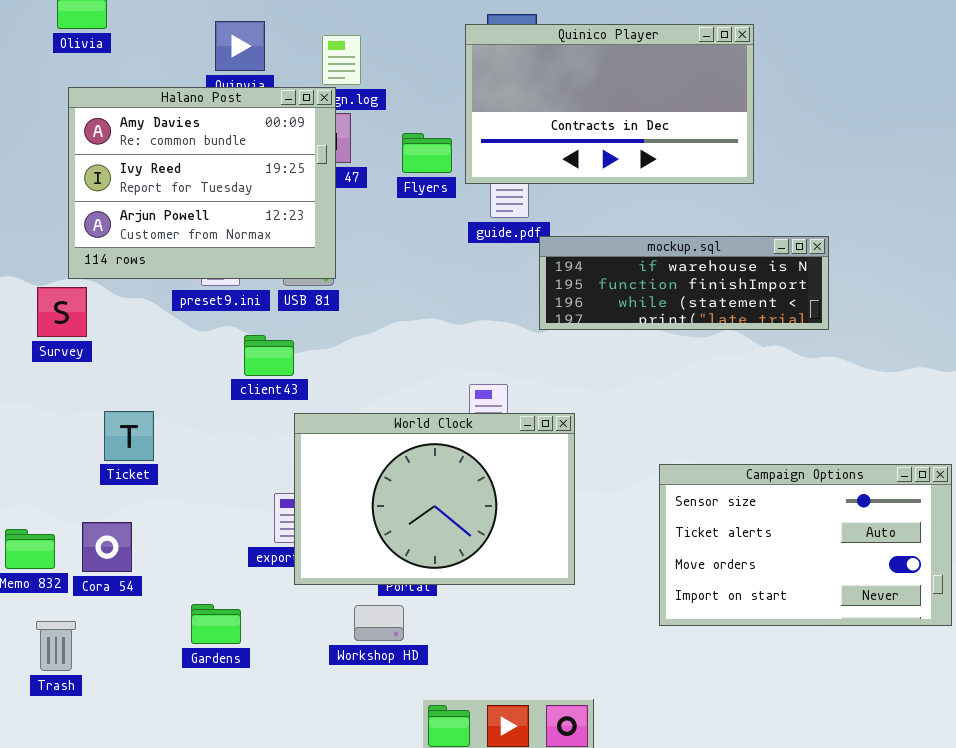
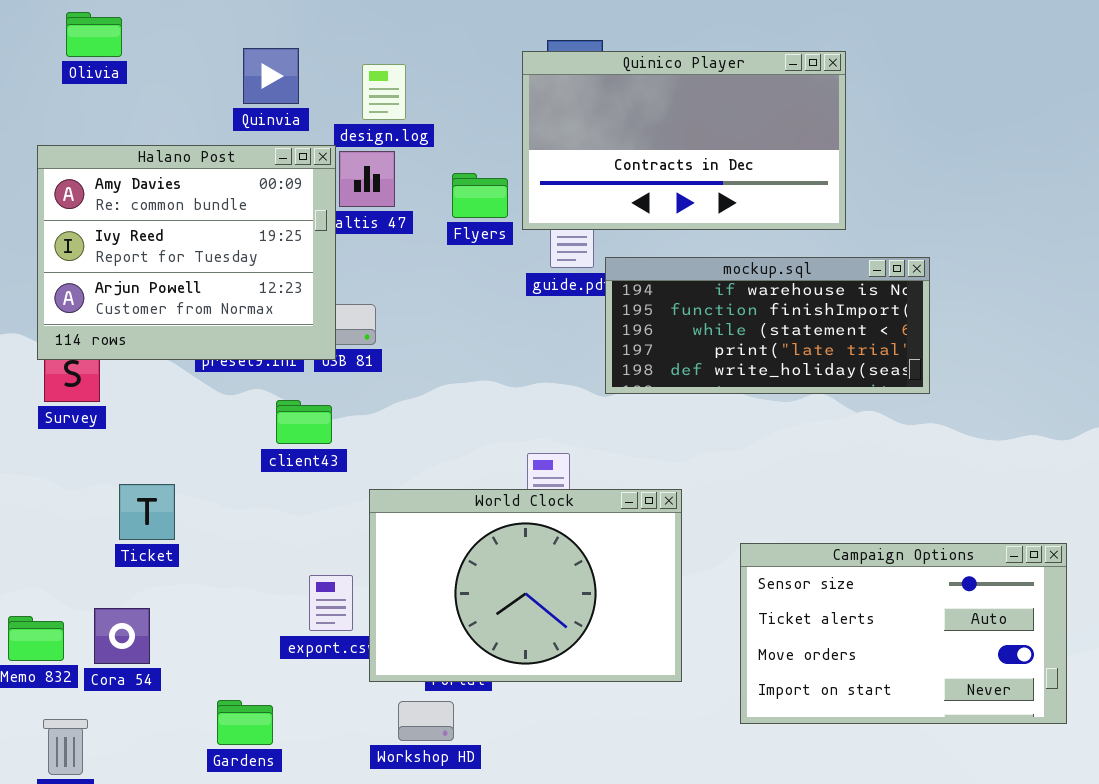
Halano Post: [68,87,336,279] -> [37,145,336,360], moved
mockup.sql: [539,236,829,330] -> [605,257,930,394], resized
World Clock: [294,413,575,585] -> [369,489,682,682], moved

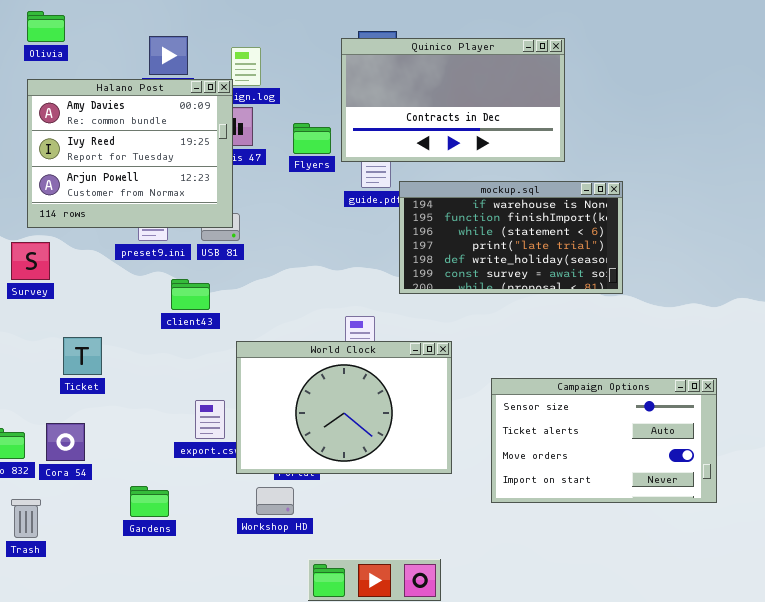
Halano Post: [37,145,336,360] -> [27,79,233,228], moved
mockup.sql: [605,257,930,394] -> [399,181,623,294], resized

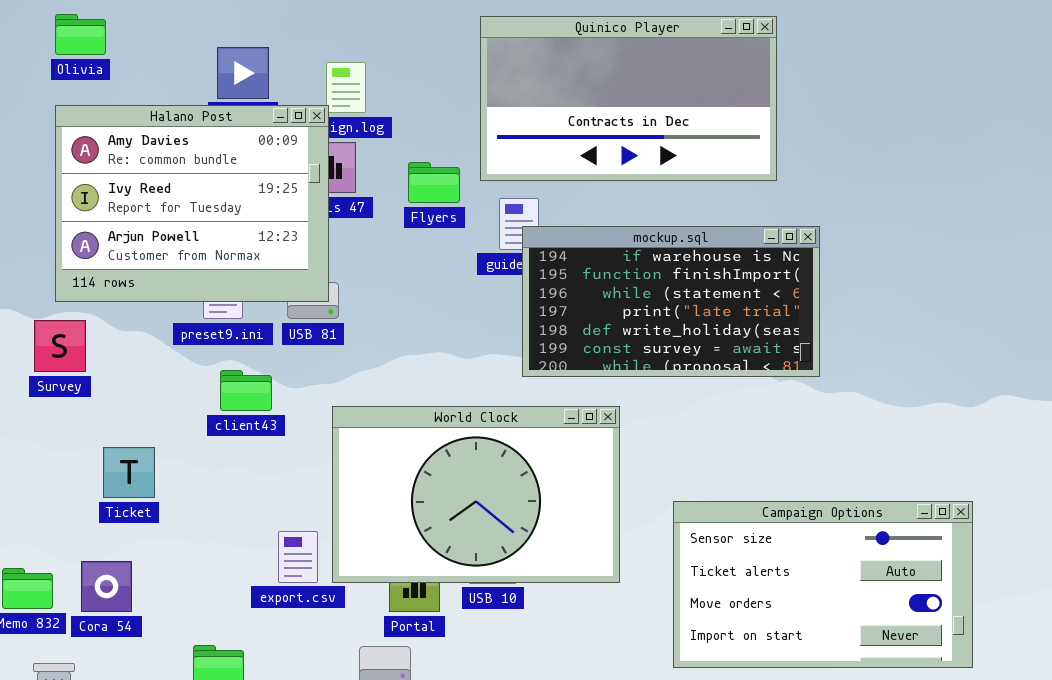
Quinico Player: [341,38,565,162] -> [480,16,777,181], moved
mockup.sql: [399,181,623,294] -> [522,226,820,377], moved
client43: [171,279,210,310] -> [220,370,272,411], moved
World Clock: [236,341,452,474] -> [332,406,620,583], moved

